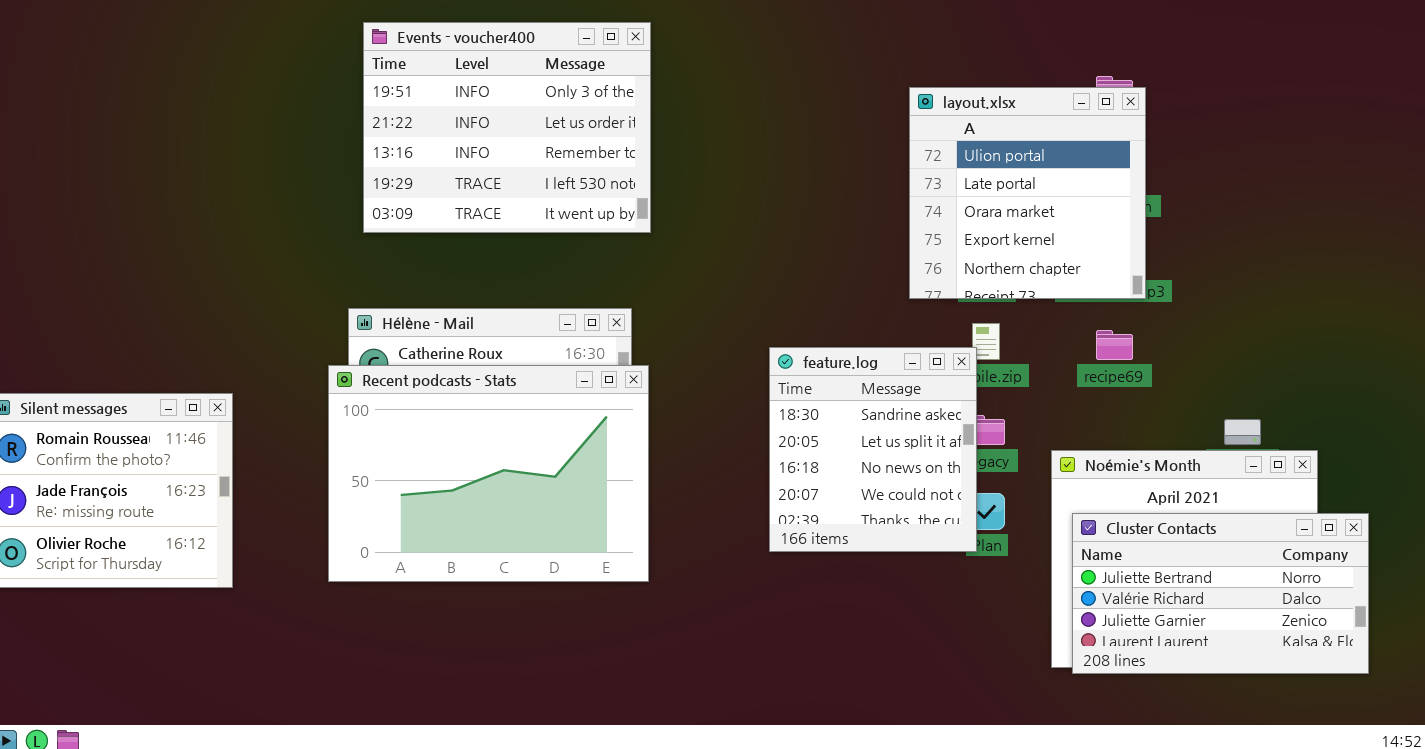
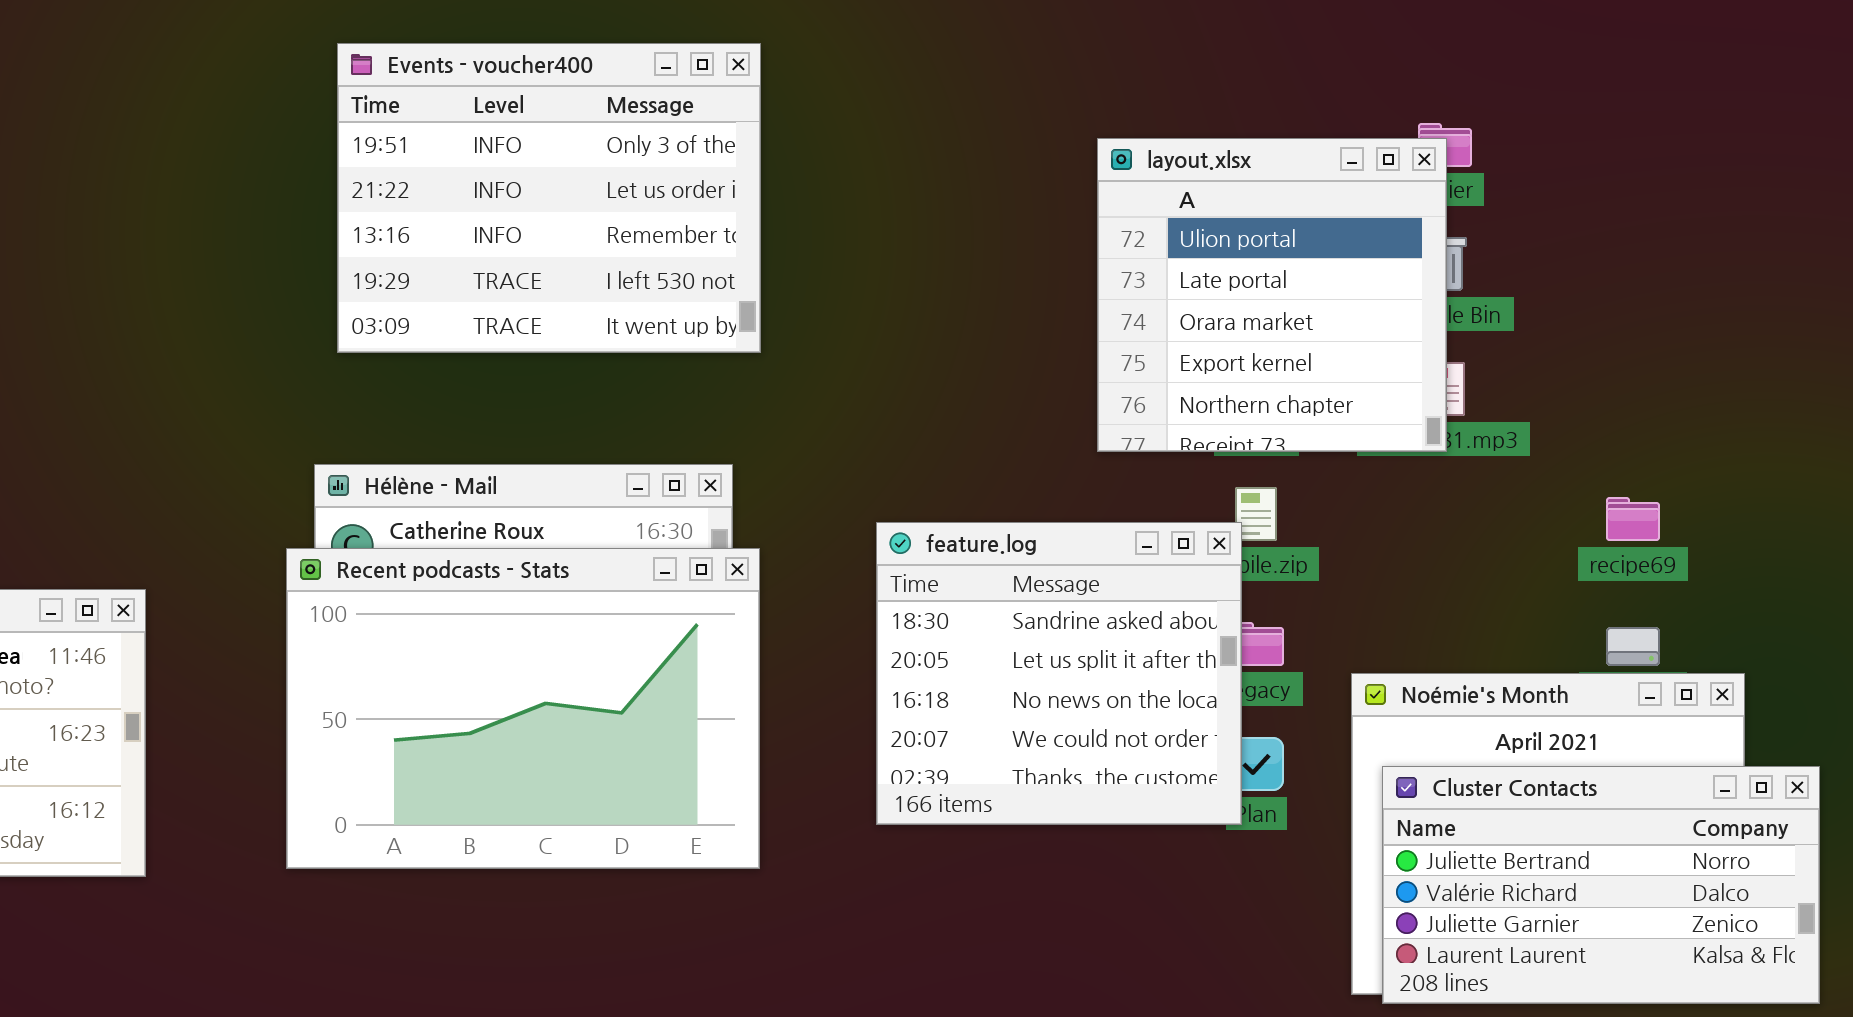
layout.xlsx: [909,87,1146,299] -> [1097,138,1447,452], moved
recipe69: [1096,330,1133,360] -> [1606,497,1660,541], moved
feature.log: [769,347,977,552] -> [876,522,1242,825], resized

